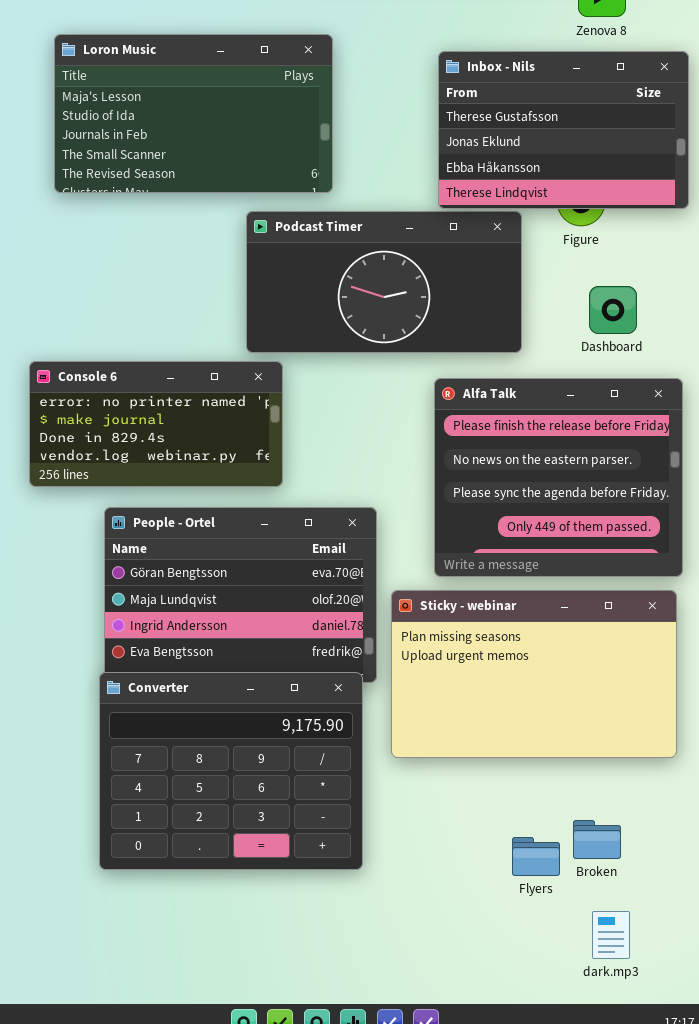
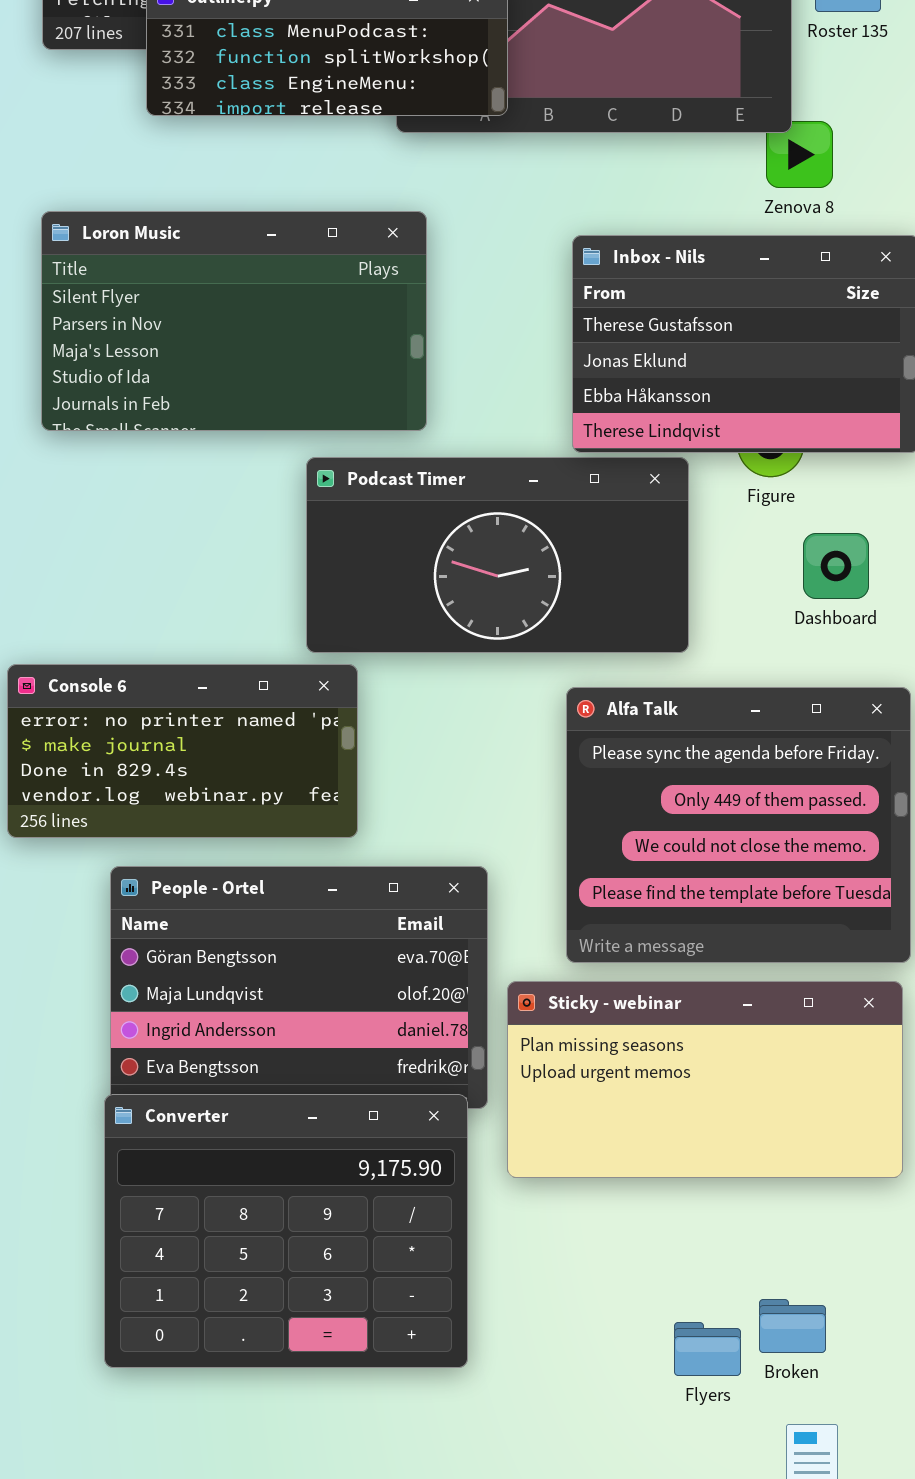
Loron Music: [54,34,333,193] -> [41,211,427,431], scrolled up 2 rows
Dashboard: [589,286,637,334] -> [803,533,869,599], moved
Alfa Talk: [434,378,683,577] -> [566,687,911,963], scrolled down 2 rows
Sticky - webinar: [391,590,677,758] -> [507,981,903,1178], resized

